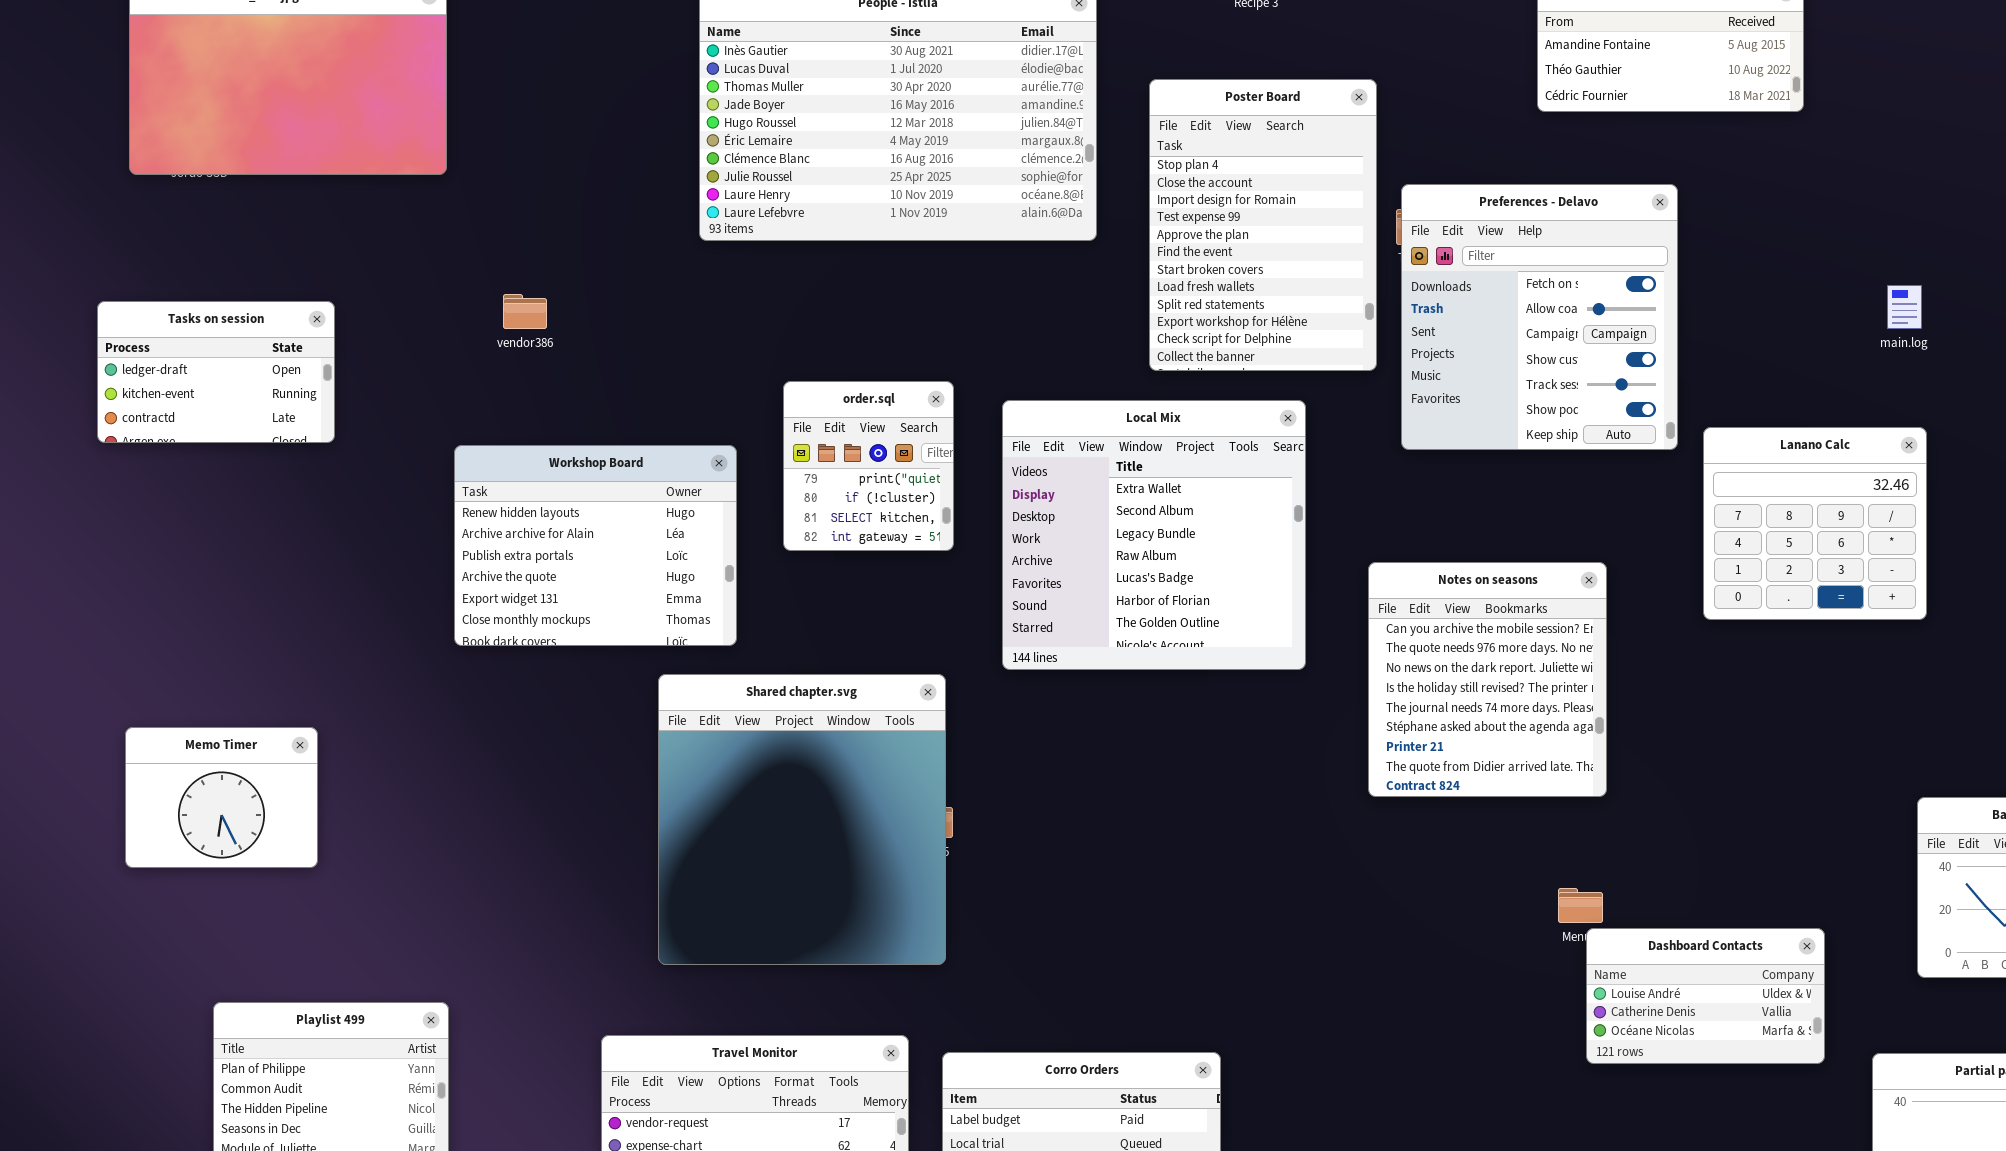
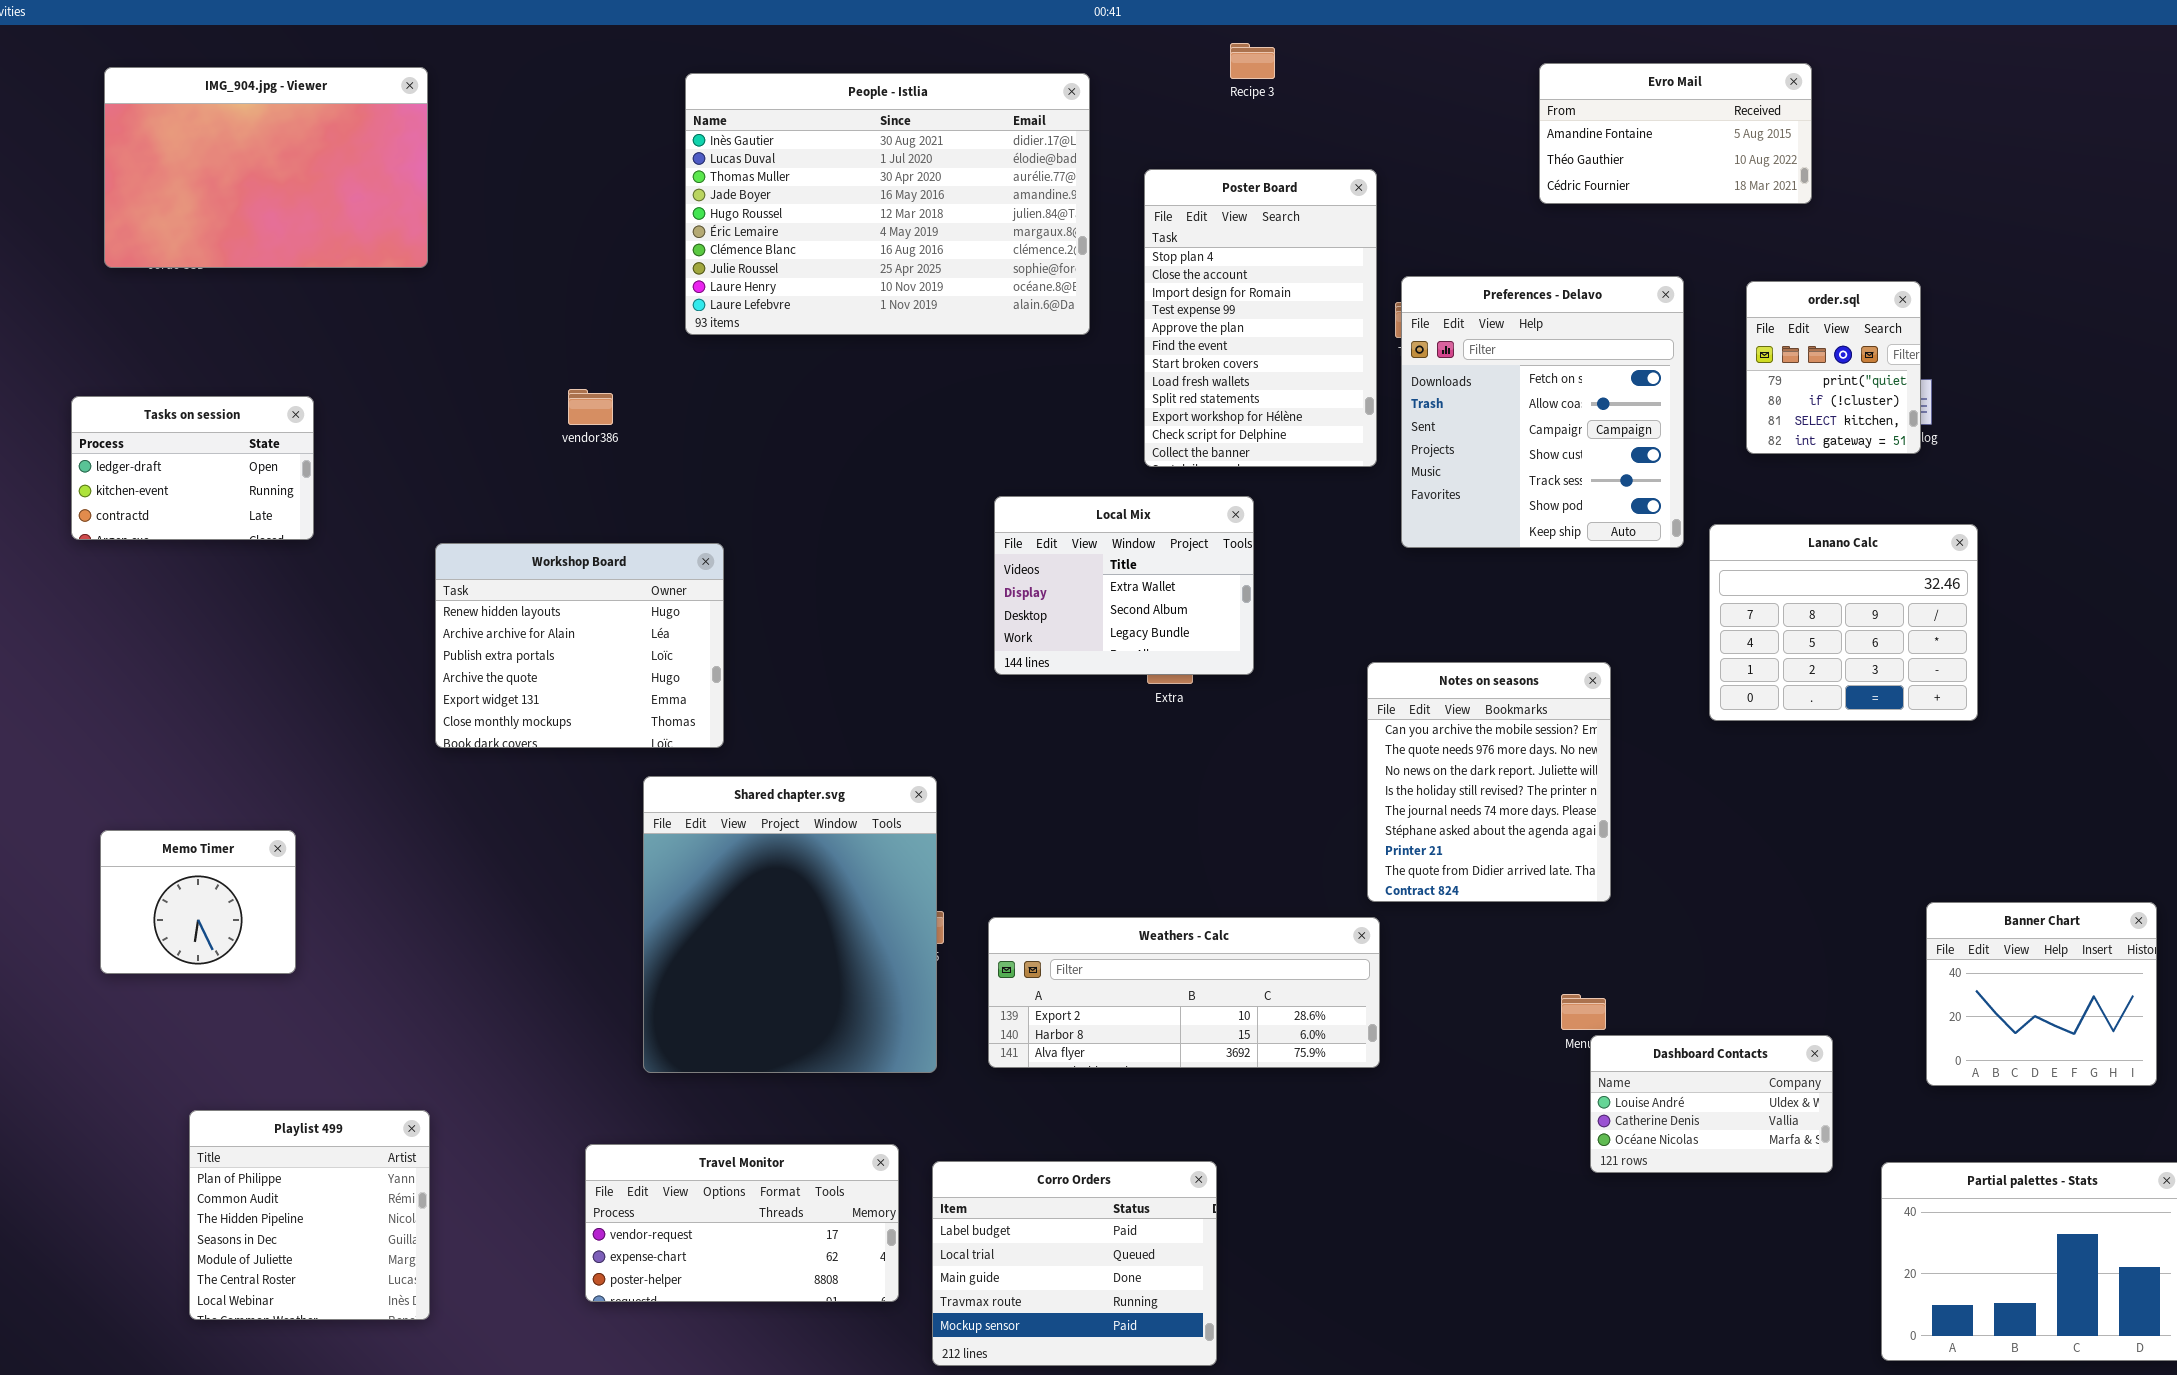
vendor386: [503,294,547,329] -> [568,389,613,425], moved
order.sql: [783,381,954,551] -> [1746,281,1921,454], moved
Local Mix: [1002,400,1306,670] -> [994,496,1254,675], resized
Lanano Calc: [1703,427,1927,620] -> [1709,524,1978,721], resized
Weathers - Calc: none -> [988,917,1380,1068], opened

